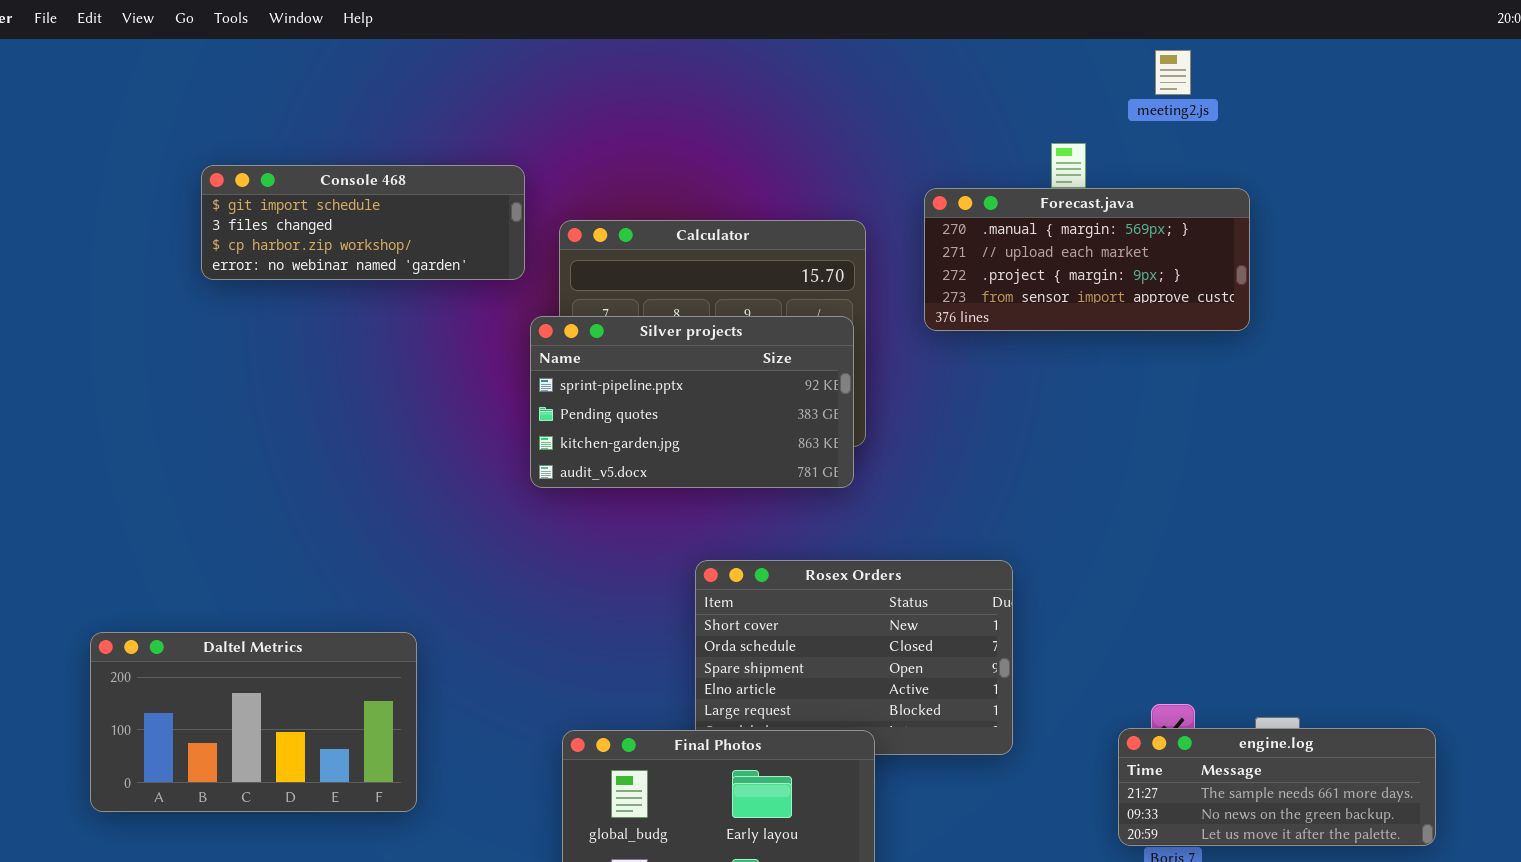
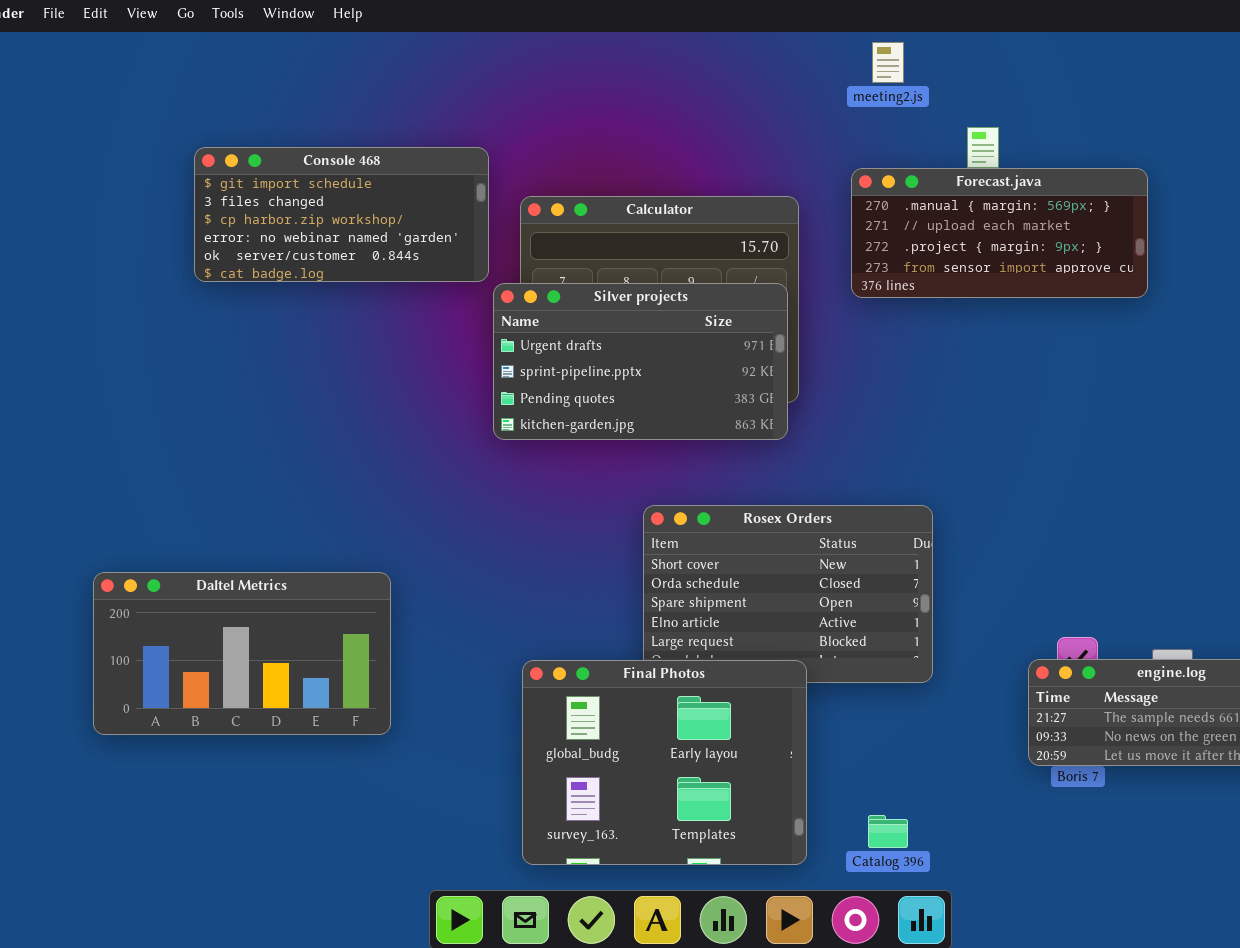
meeting2.js: [1155,50,1191,95] -> [872,42,904,83], moved
Console 468: [201,165,525,280] -> [194,147,489,282], resized
Silver projects: [530,316,854,488] -> [493,283,788,440], scrolled up 1 row

